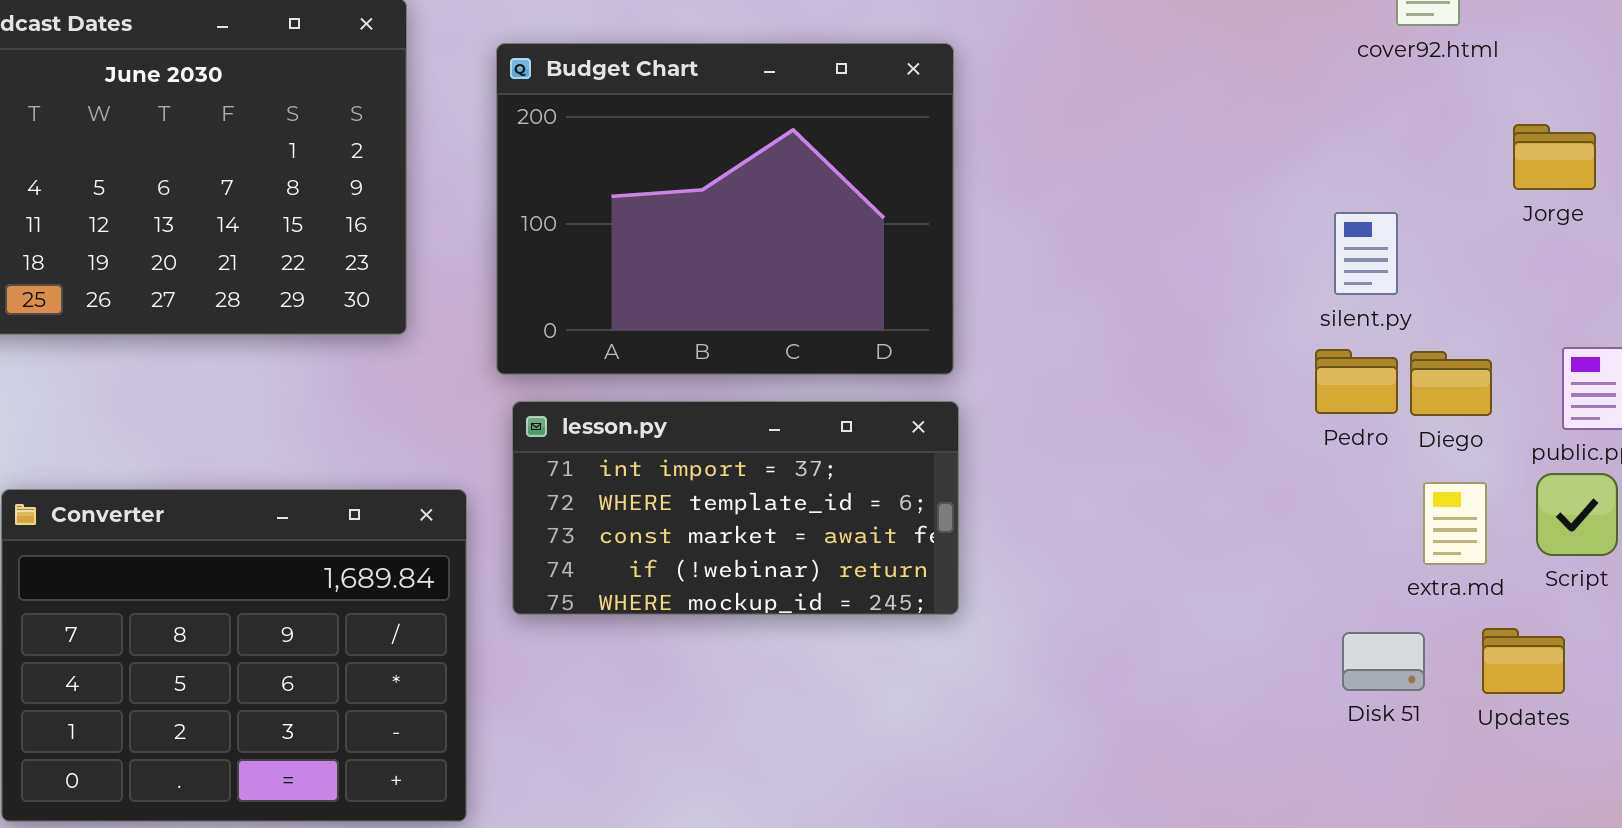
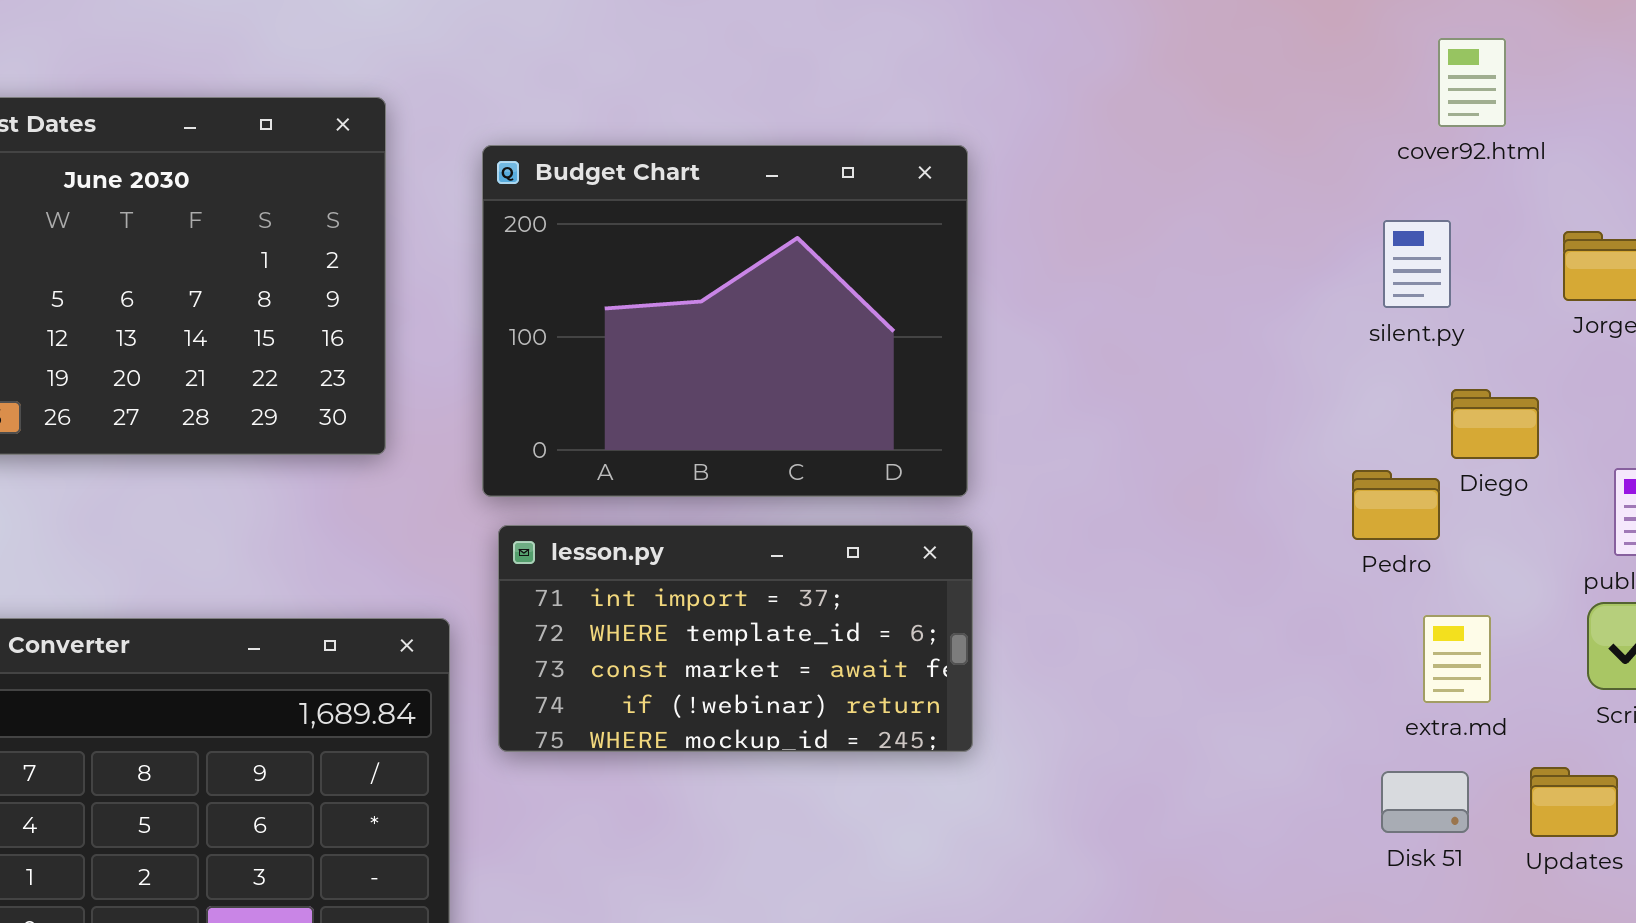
silent.py: [1334,212,1398,295] -> [1383,220,1451,308], moved
Diego: [1410,351,1492,416] -> [1451,389,1539,459], moved
extra.md: [1423,482,1487,565] -> [1423,615,1491,703], moved

